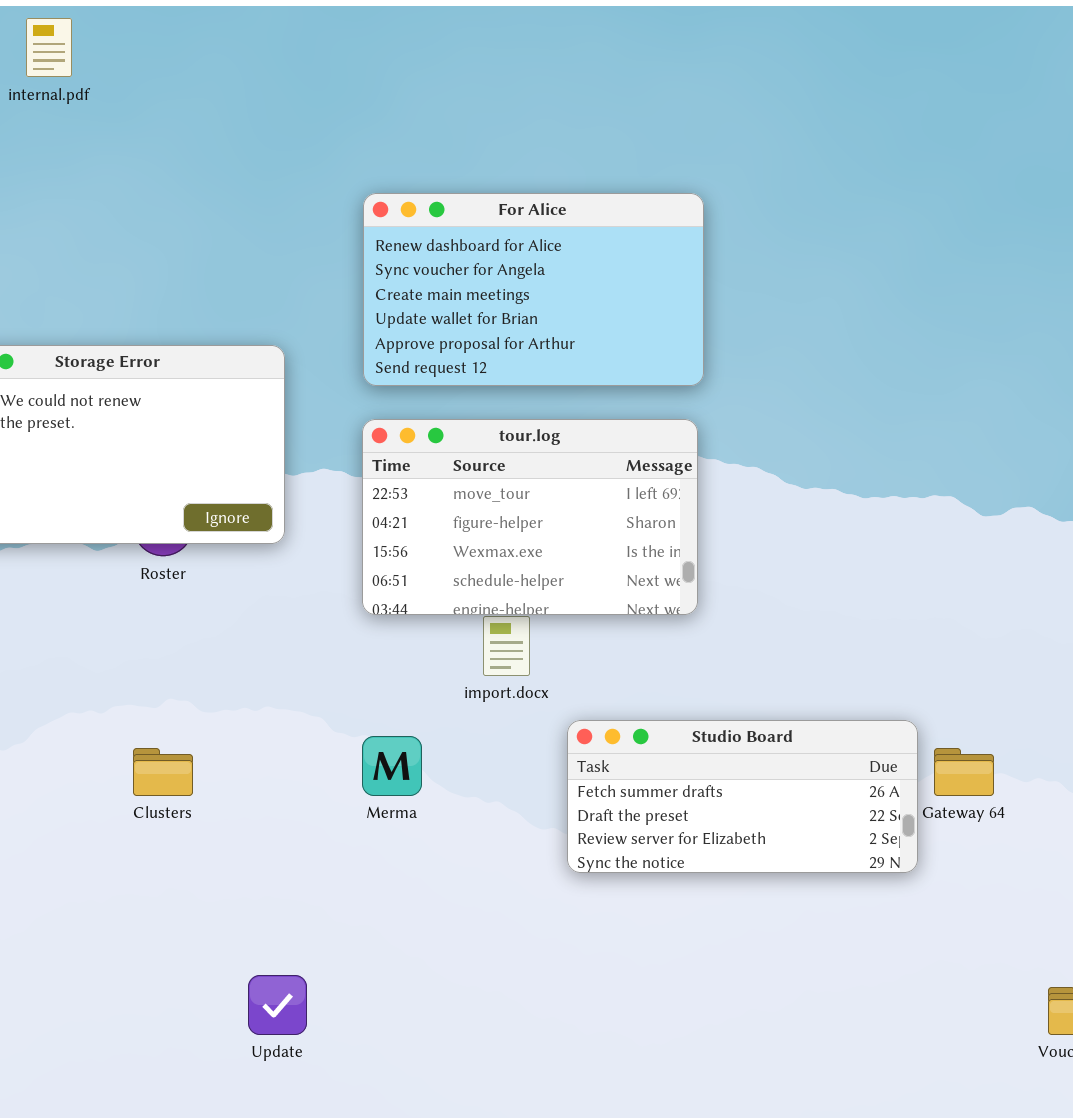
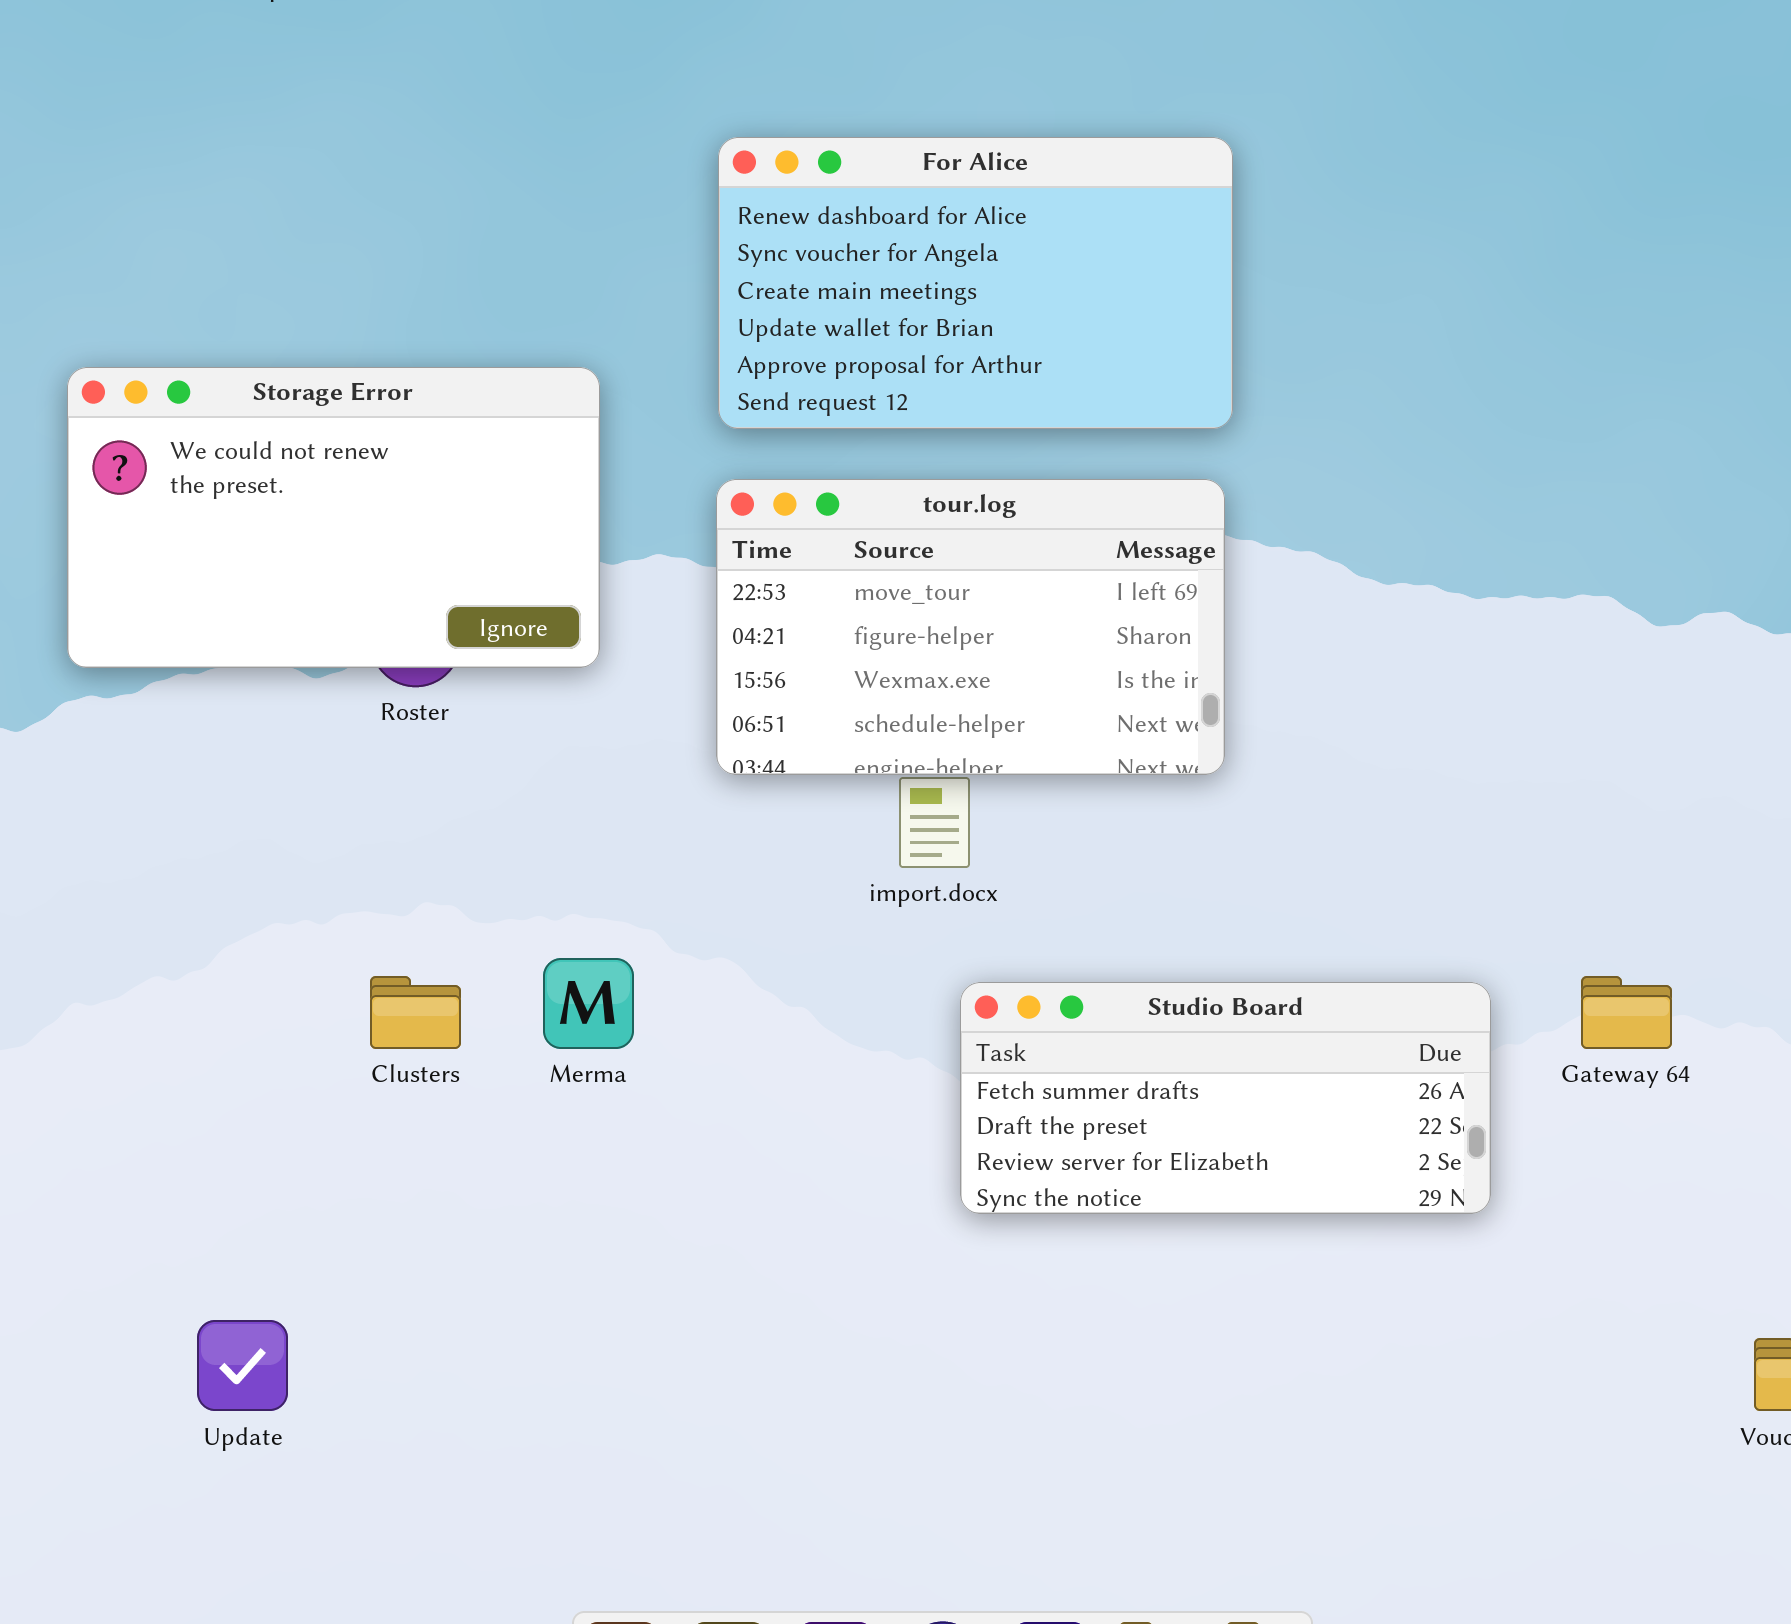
Studio Board: [567,720,918,873] -> [960,982,1491,1214], moved
Merma: [362,736,422,796] -> [543,958,634,1049], moved
Update: [248,975,307,1035] -> [197,1320,288,1411], moved

